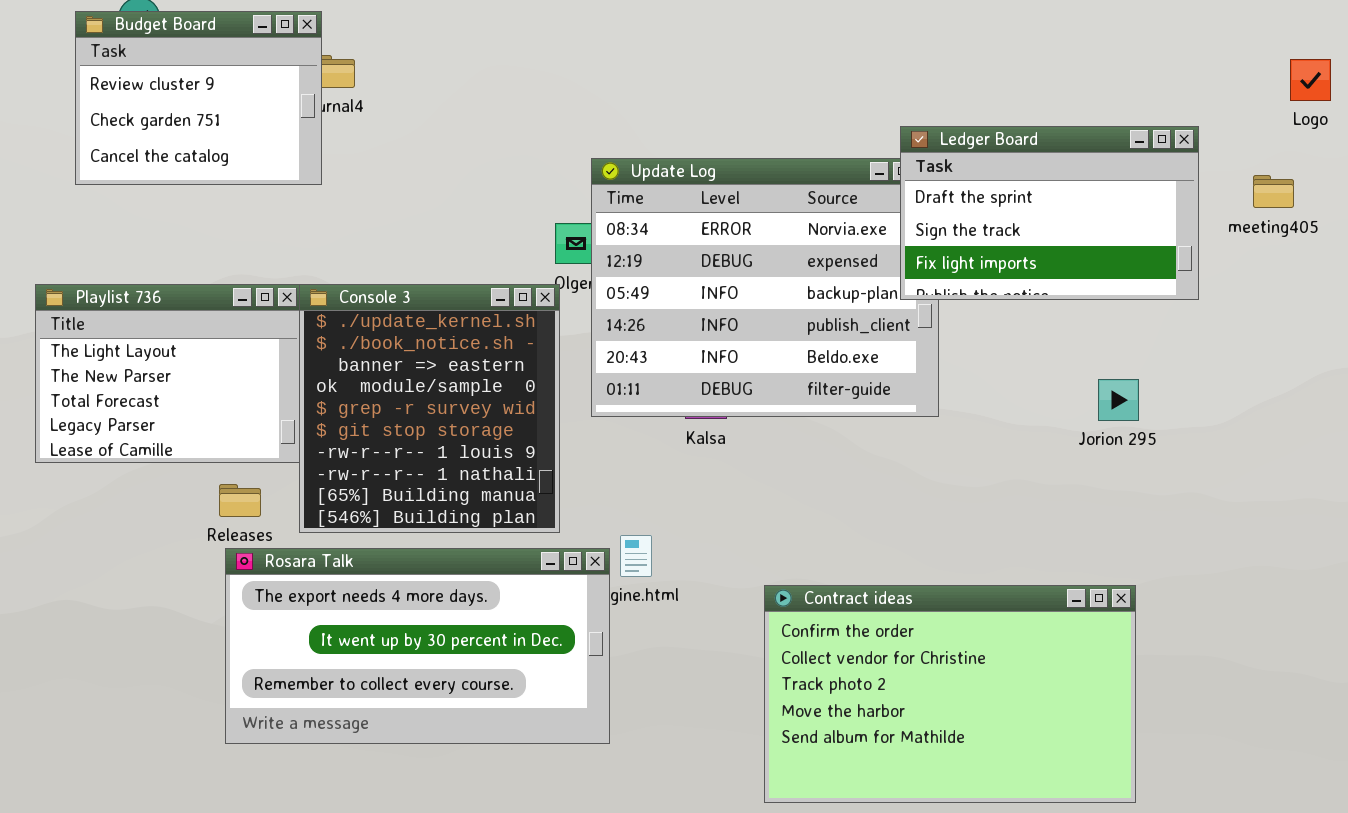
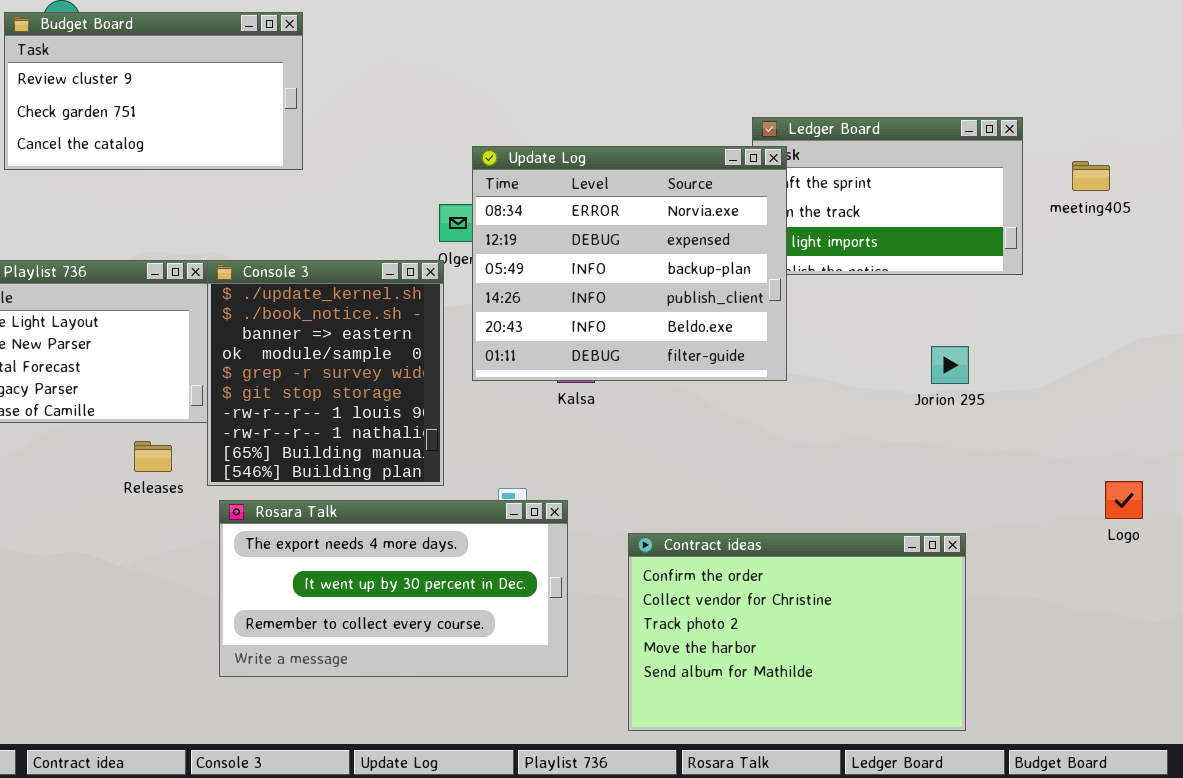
Budget Board: [75,11,322,185] -> [4,12,303,170], resized
Logo: [1290,59,1331,101] -> [1105,481,1143,519], moved
Update Log: [591,158,939,417] -> [472,146,787,381], raised
Rosara Talk: [225,548,610,744] -> [219,500,568,677], moved

